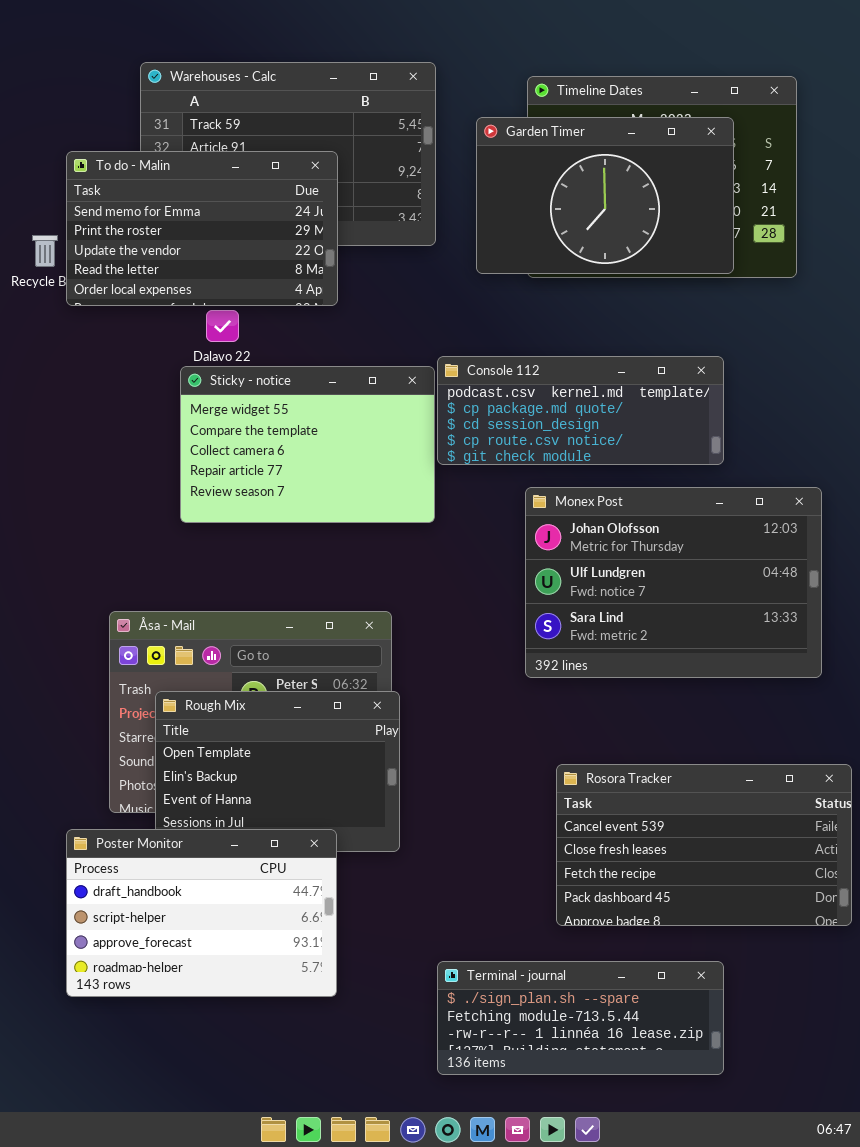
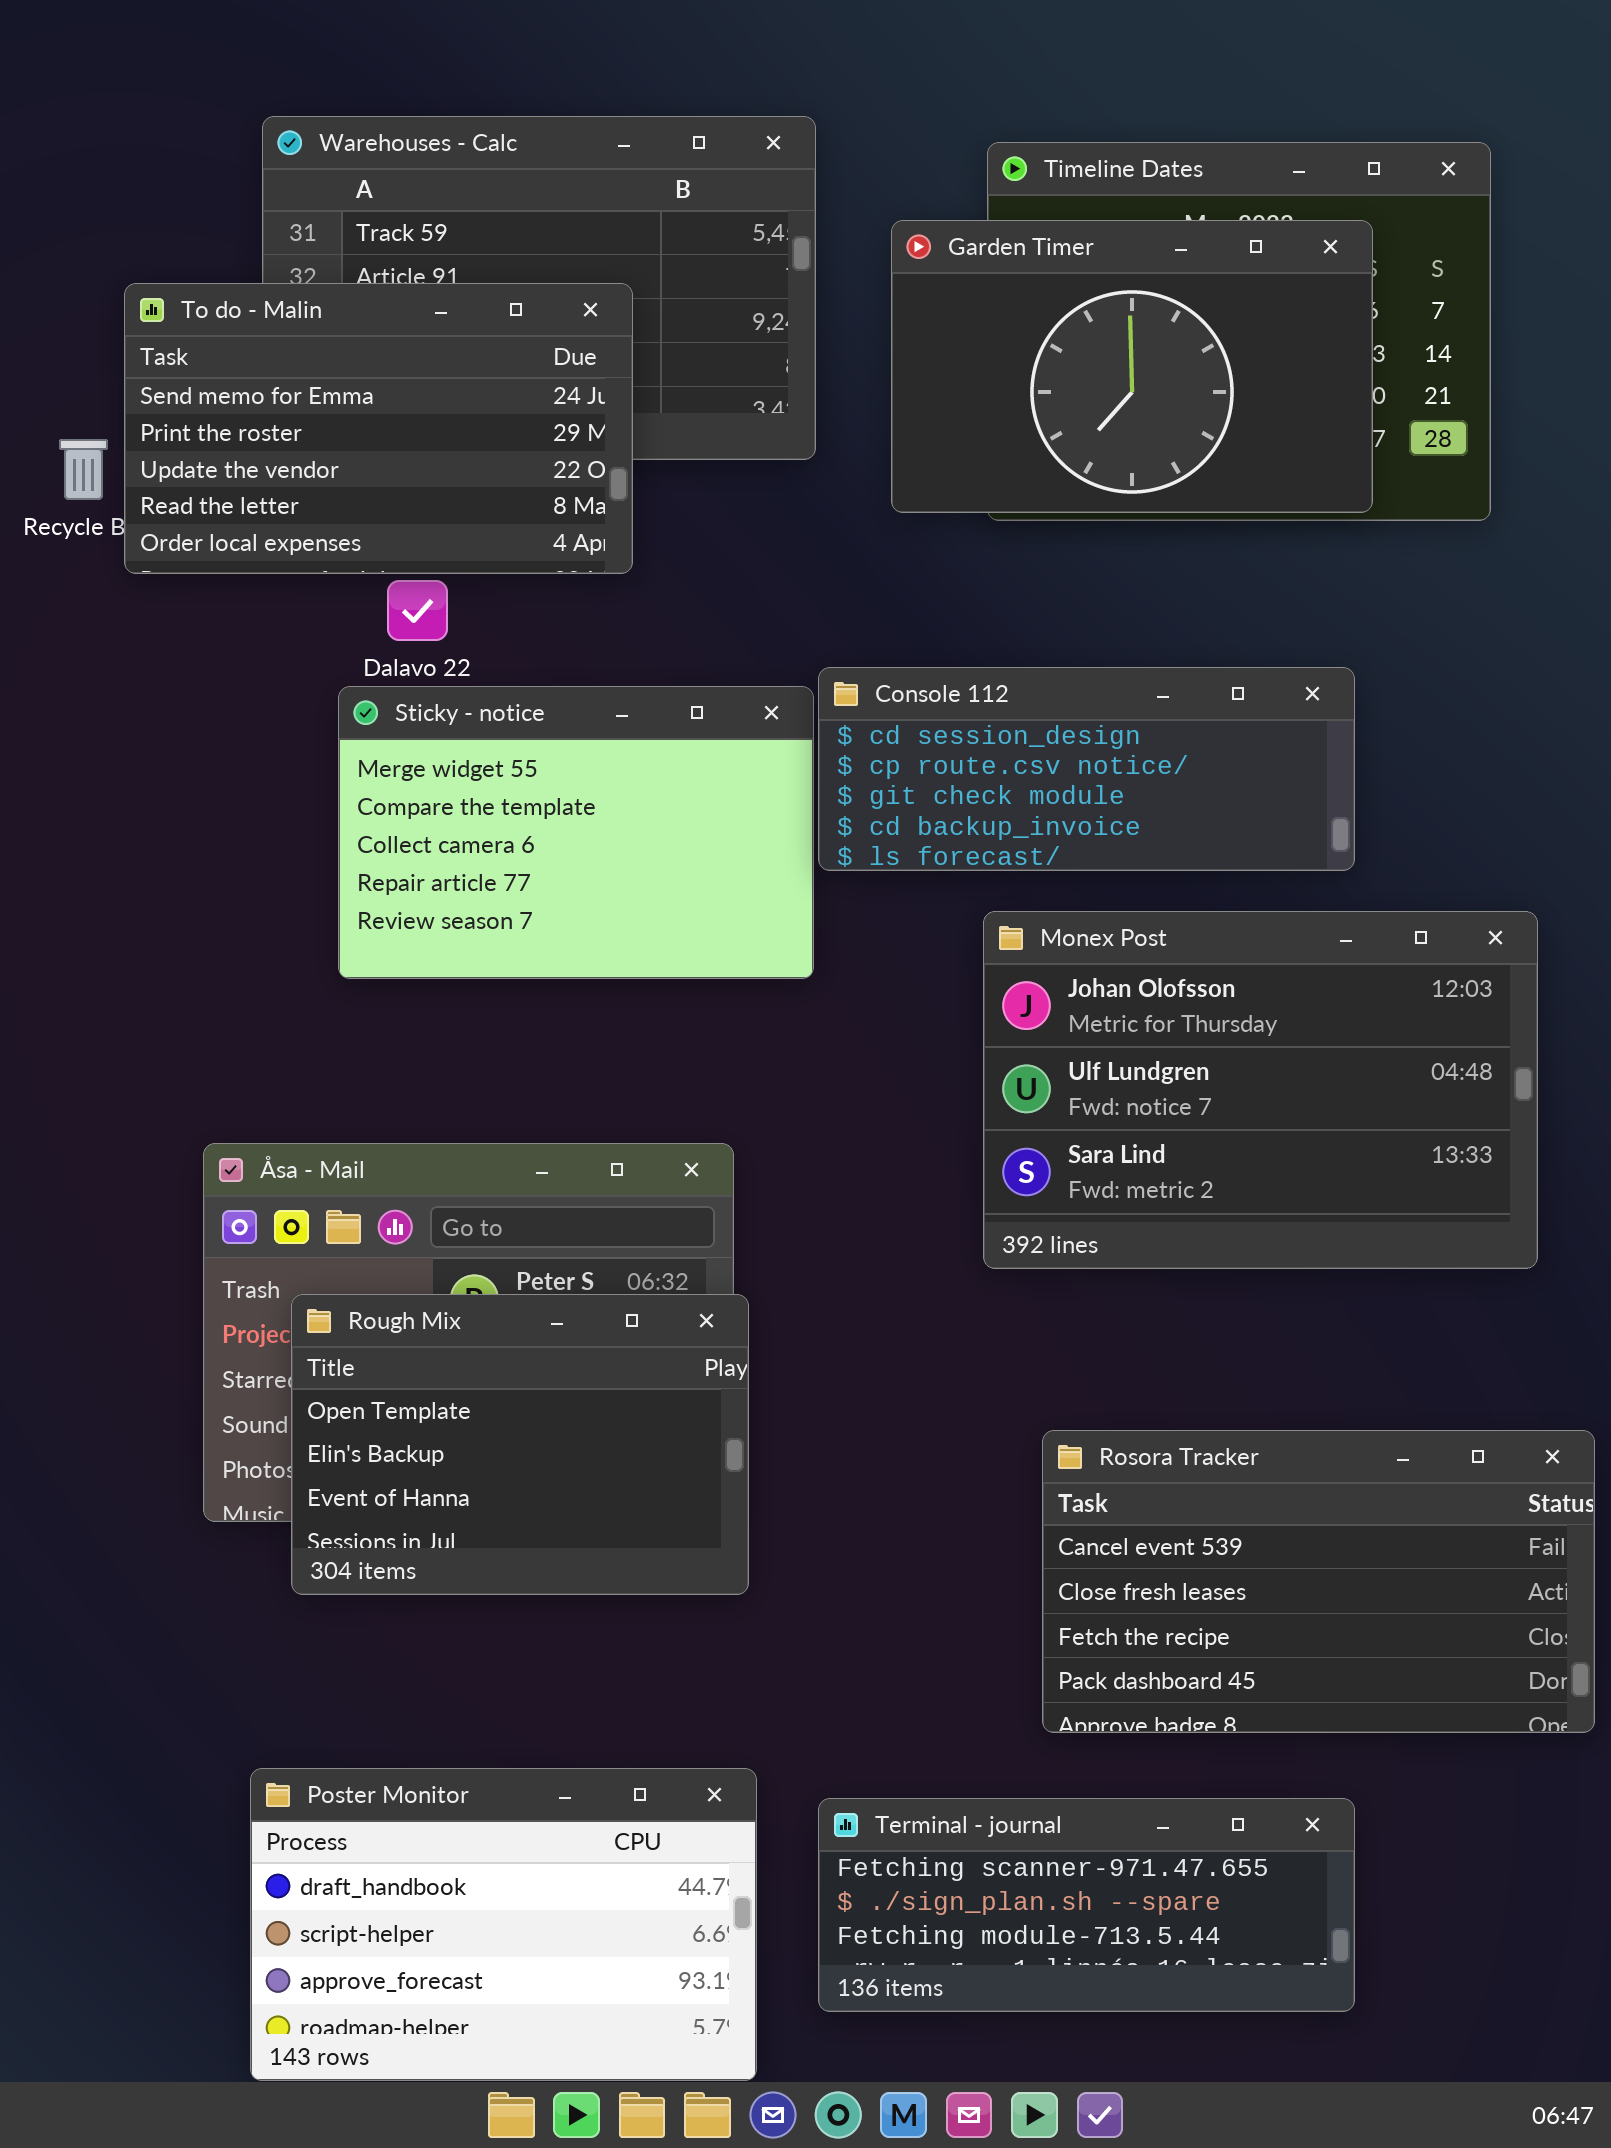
Console 112: [437,356,724,465] -> [818,667,1355,871], scrolled down 2 rows
Poster Monitor: [66,829,337,997] -> [250,1768,757,2081], moved
Terminal - journal: [437,961,724,1075] -> [818,1798,1355,2012], scrolled up 1 row

